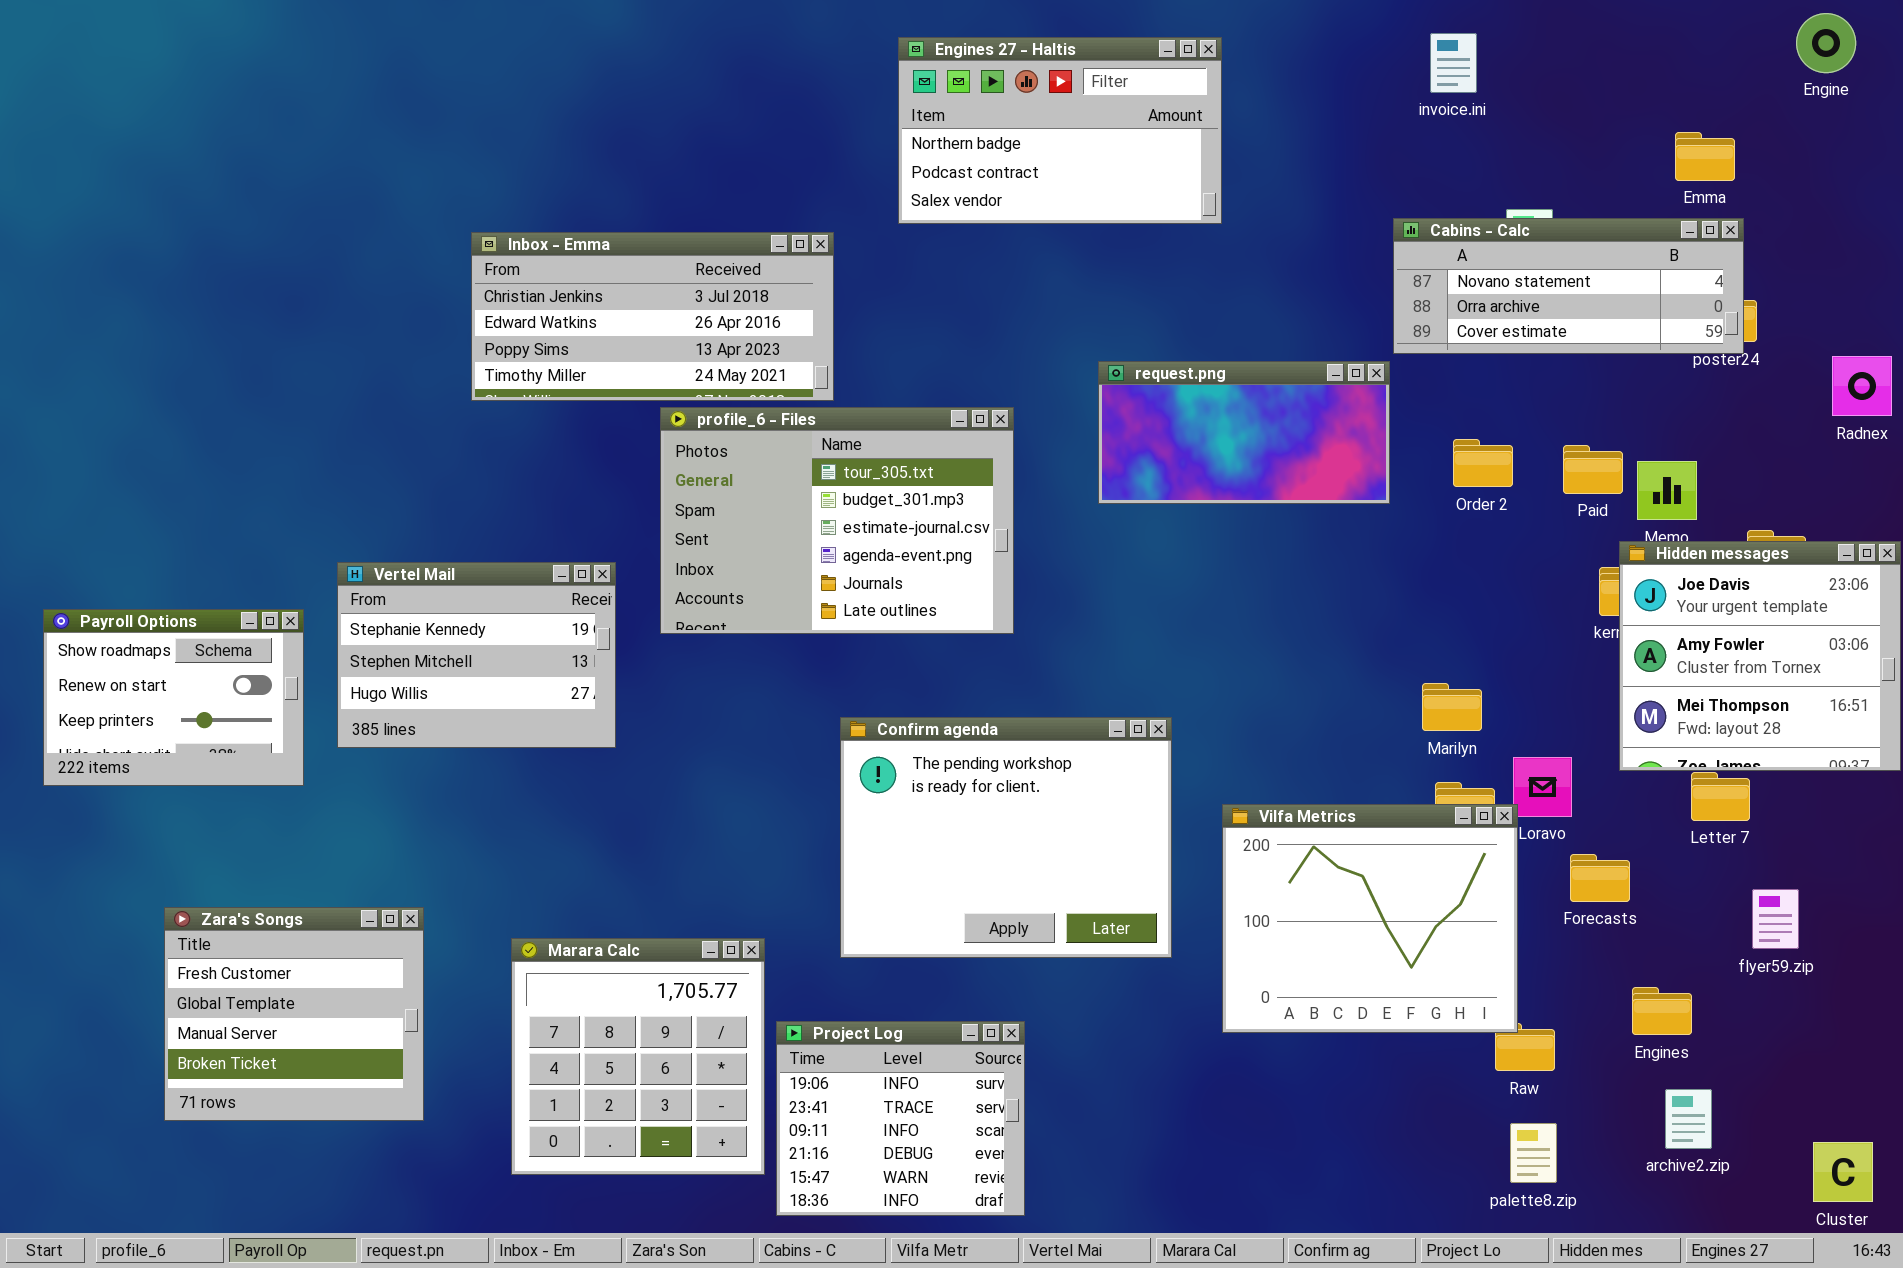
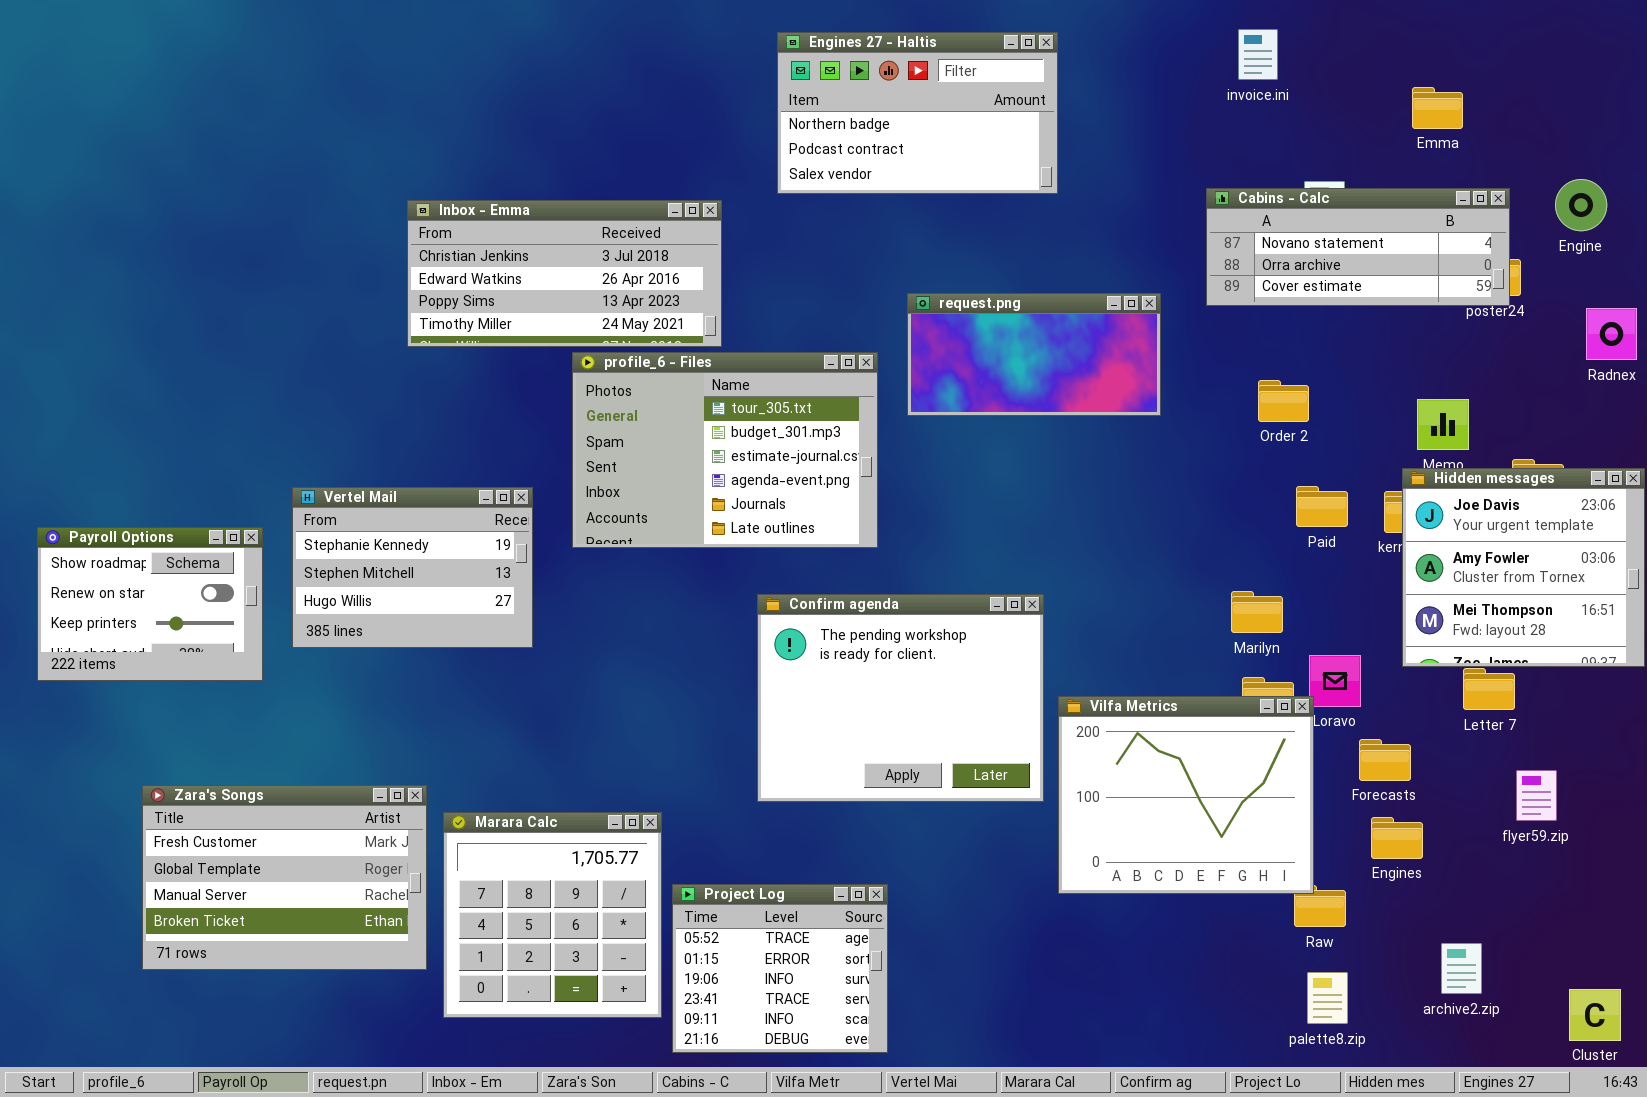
Engine: [1796,13,1856,73] -> [1555,179,1607,231], moved
Emma: [1675,132,1735,181] -> [1412,87,1463,129], moved
request.png: [1098,361,1390,504] -> [907,293,1161,416], moved
Paid: [1563,445,1623,494] -> [1296,486,1348,527], moved
Confirm agenda: [840,717,1172,958] -> [757,594,1044,802], moved
Zara's Songs: [164,907,424,1121] -> [142,785,427,970], resized
Engines: [1632,987,1692,1035] -> [1371,817,1423,859], moved
Project Log: [776,1021,1025,1216] -> [672,884,888,1053], scrolled up 2 rows

